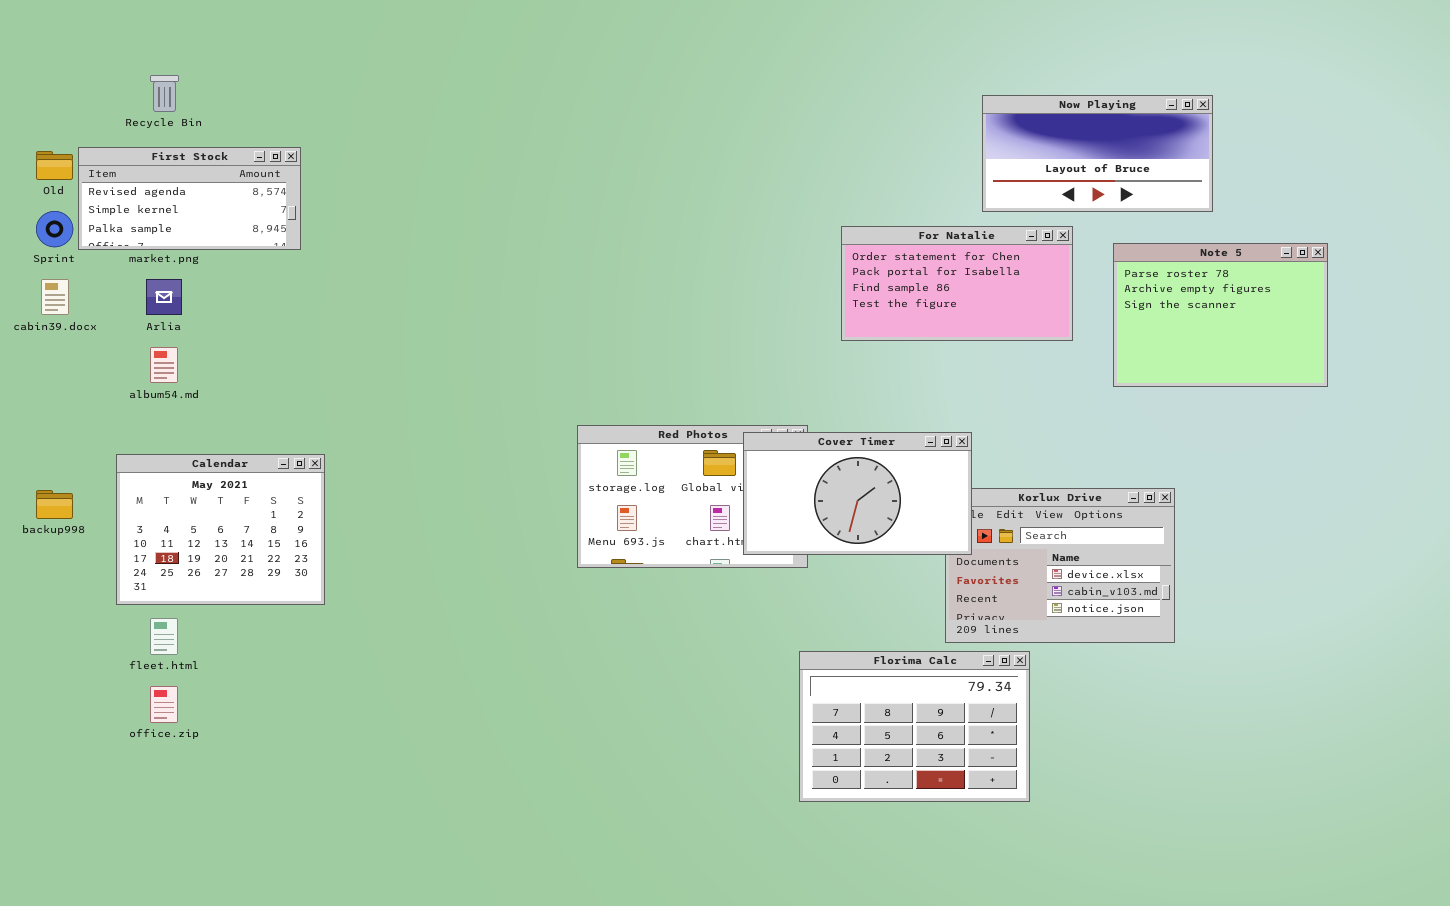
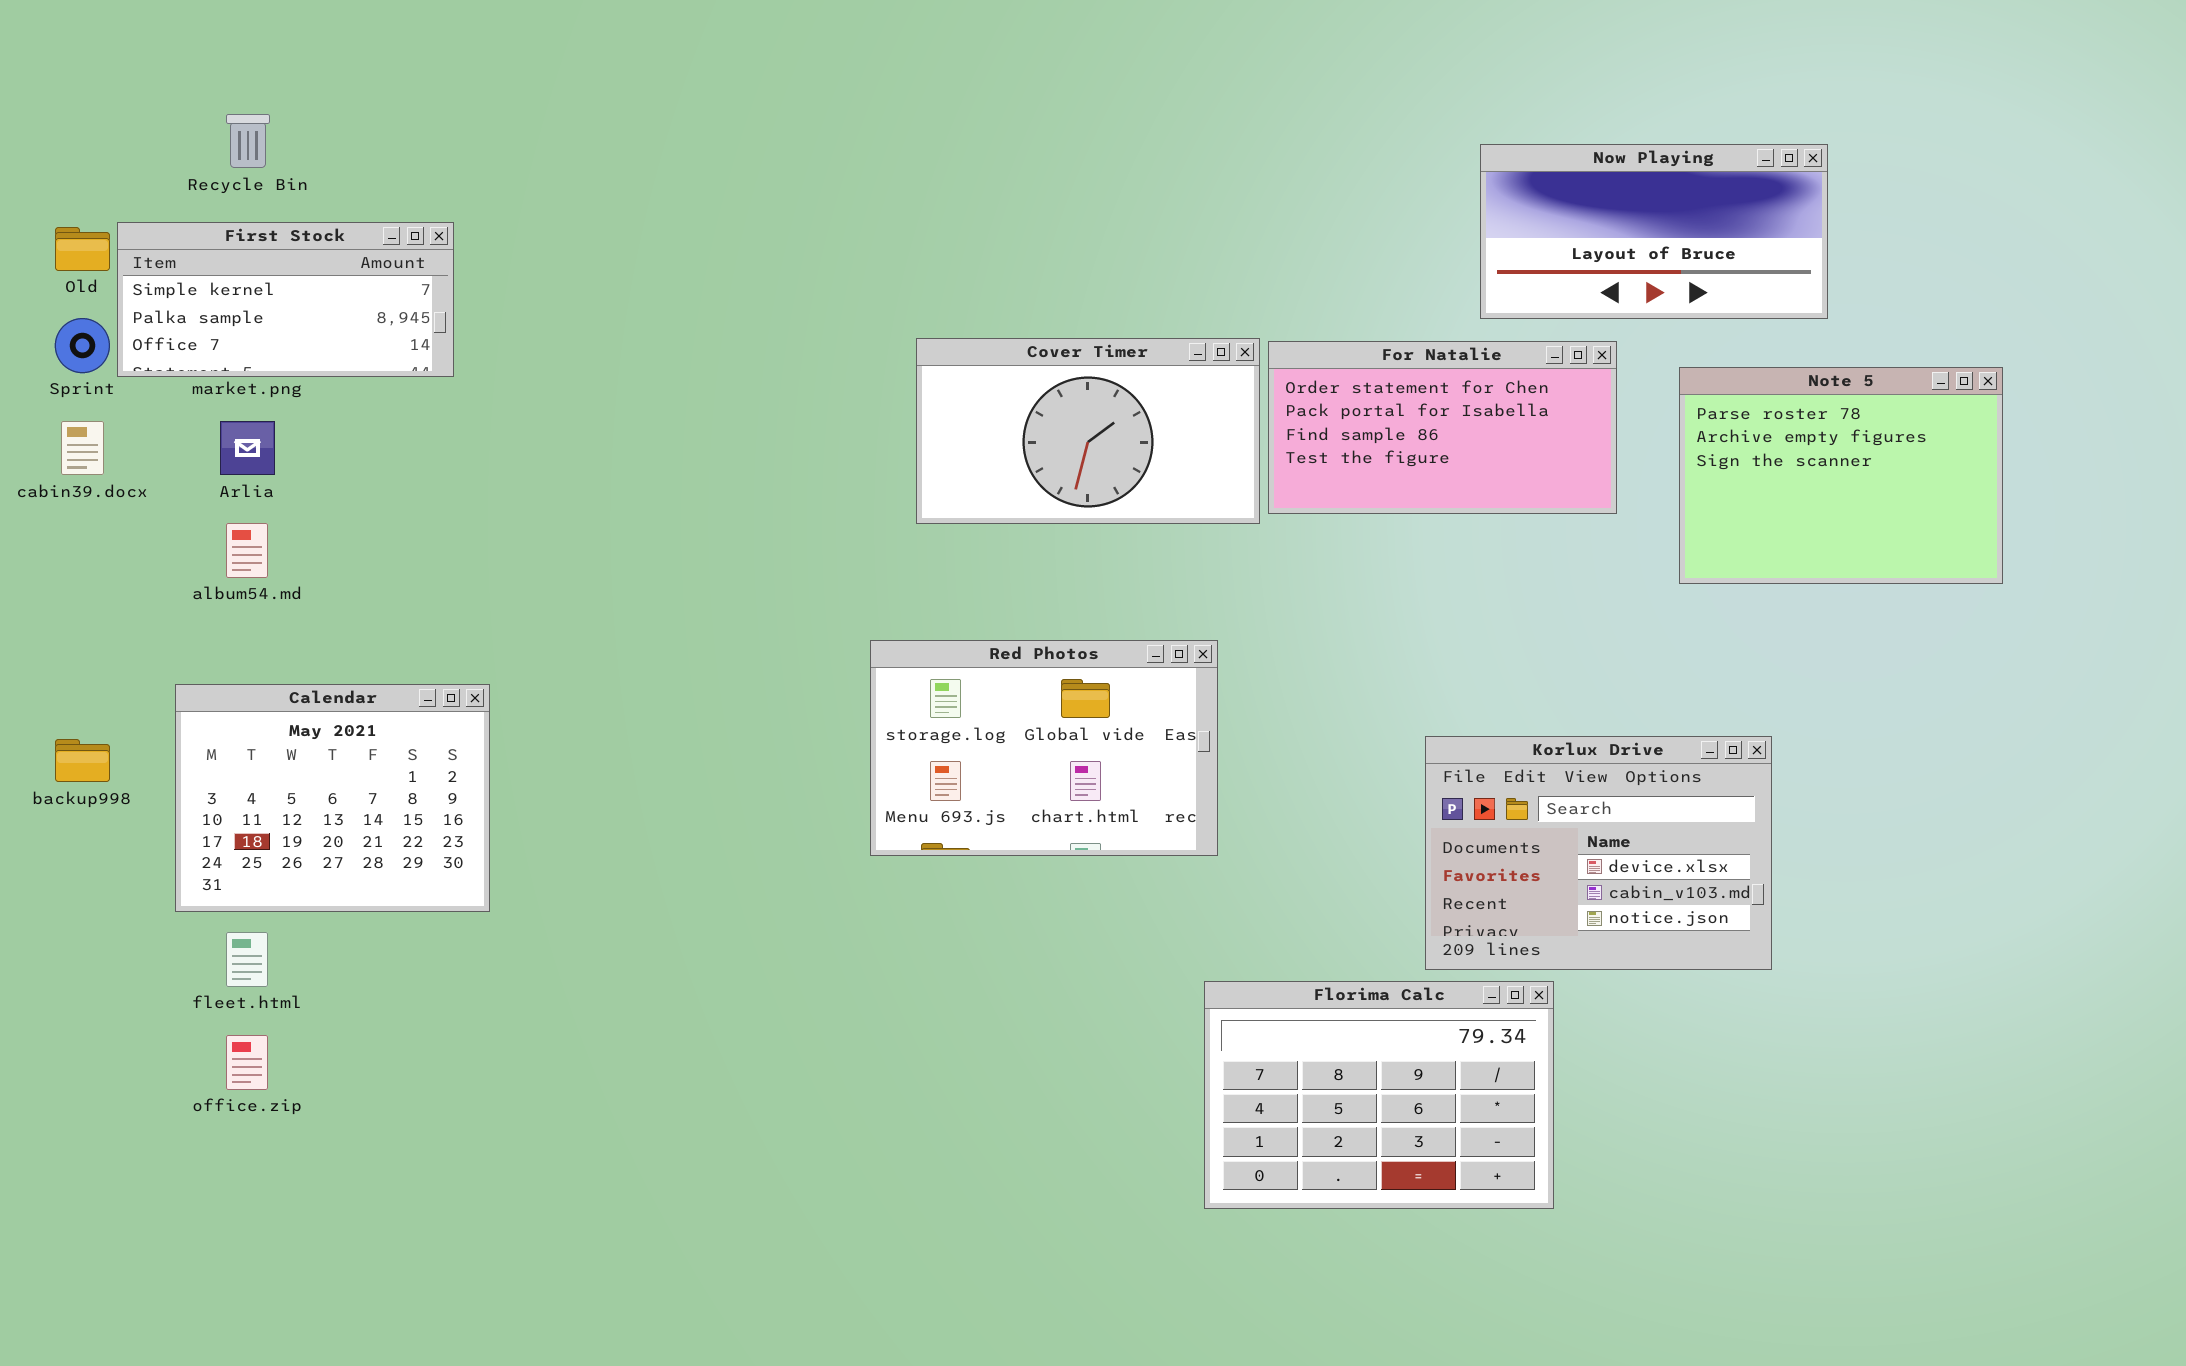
First Stock: [78,147,301,250] -> [117,222,454,377], scrolled down 1 row
Cover Timer: [743,432,972,555] -> [916,338,1260,524], moved

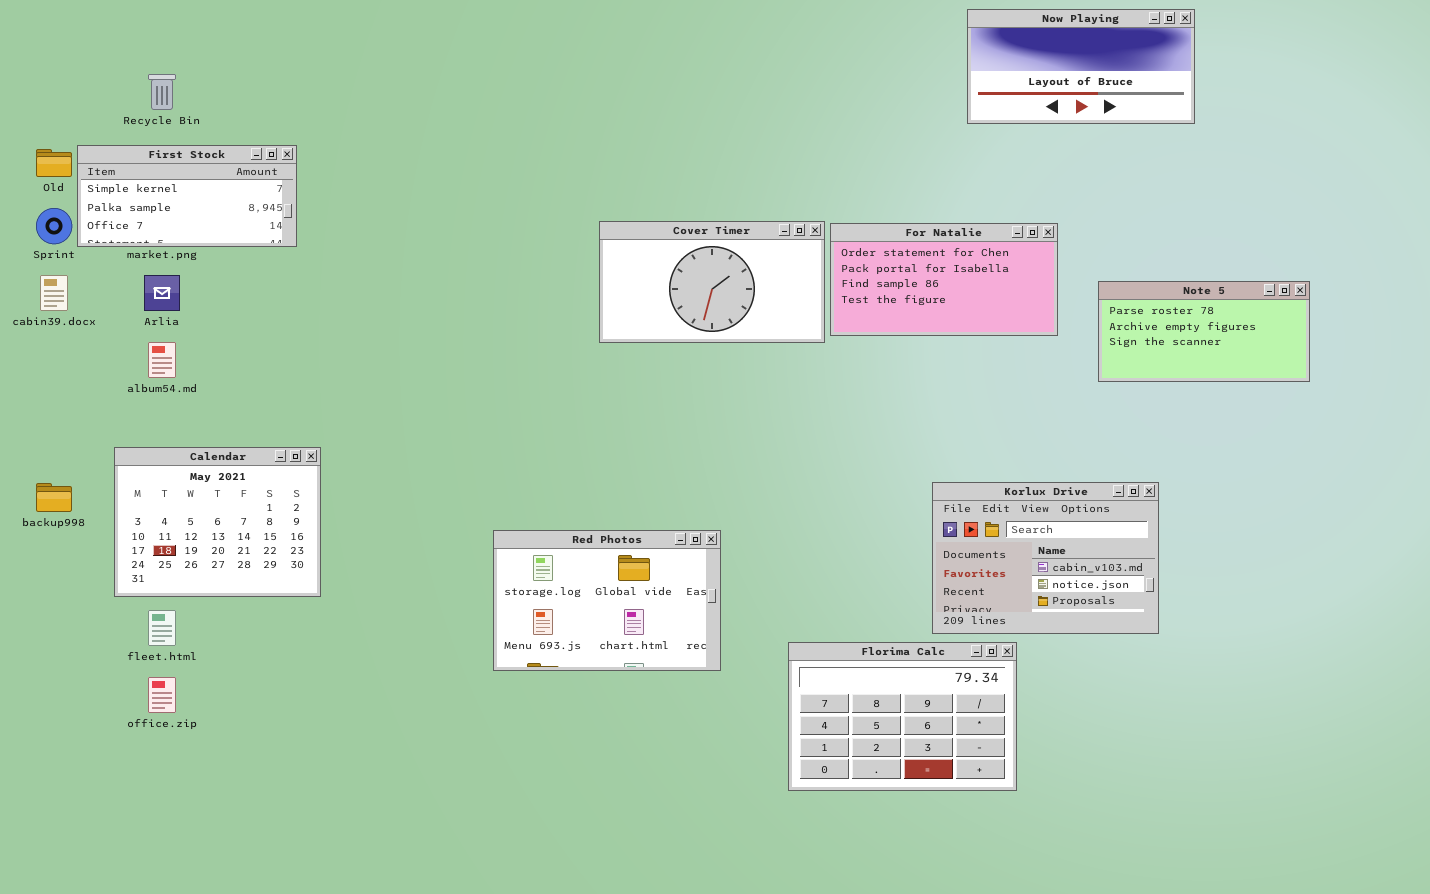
Now Playing: [1480,144,1828,319] -> [967,9,1195,124], moved
Note 5: [1679,367,2003,584] -> [1098,281,1310,382], resized
Red Photos: [870,640,1218,856] -> [493,530,721,671], moved
Korlux Drive: [1425,736,1772,970] -> [932,482,1159,634], scrolled down 1 row

